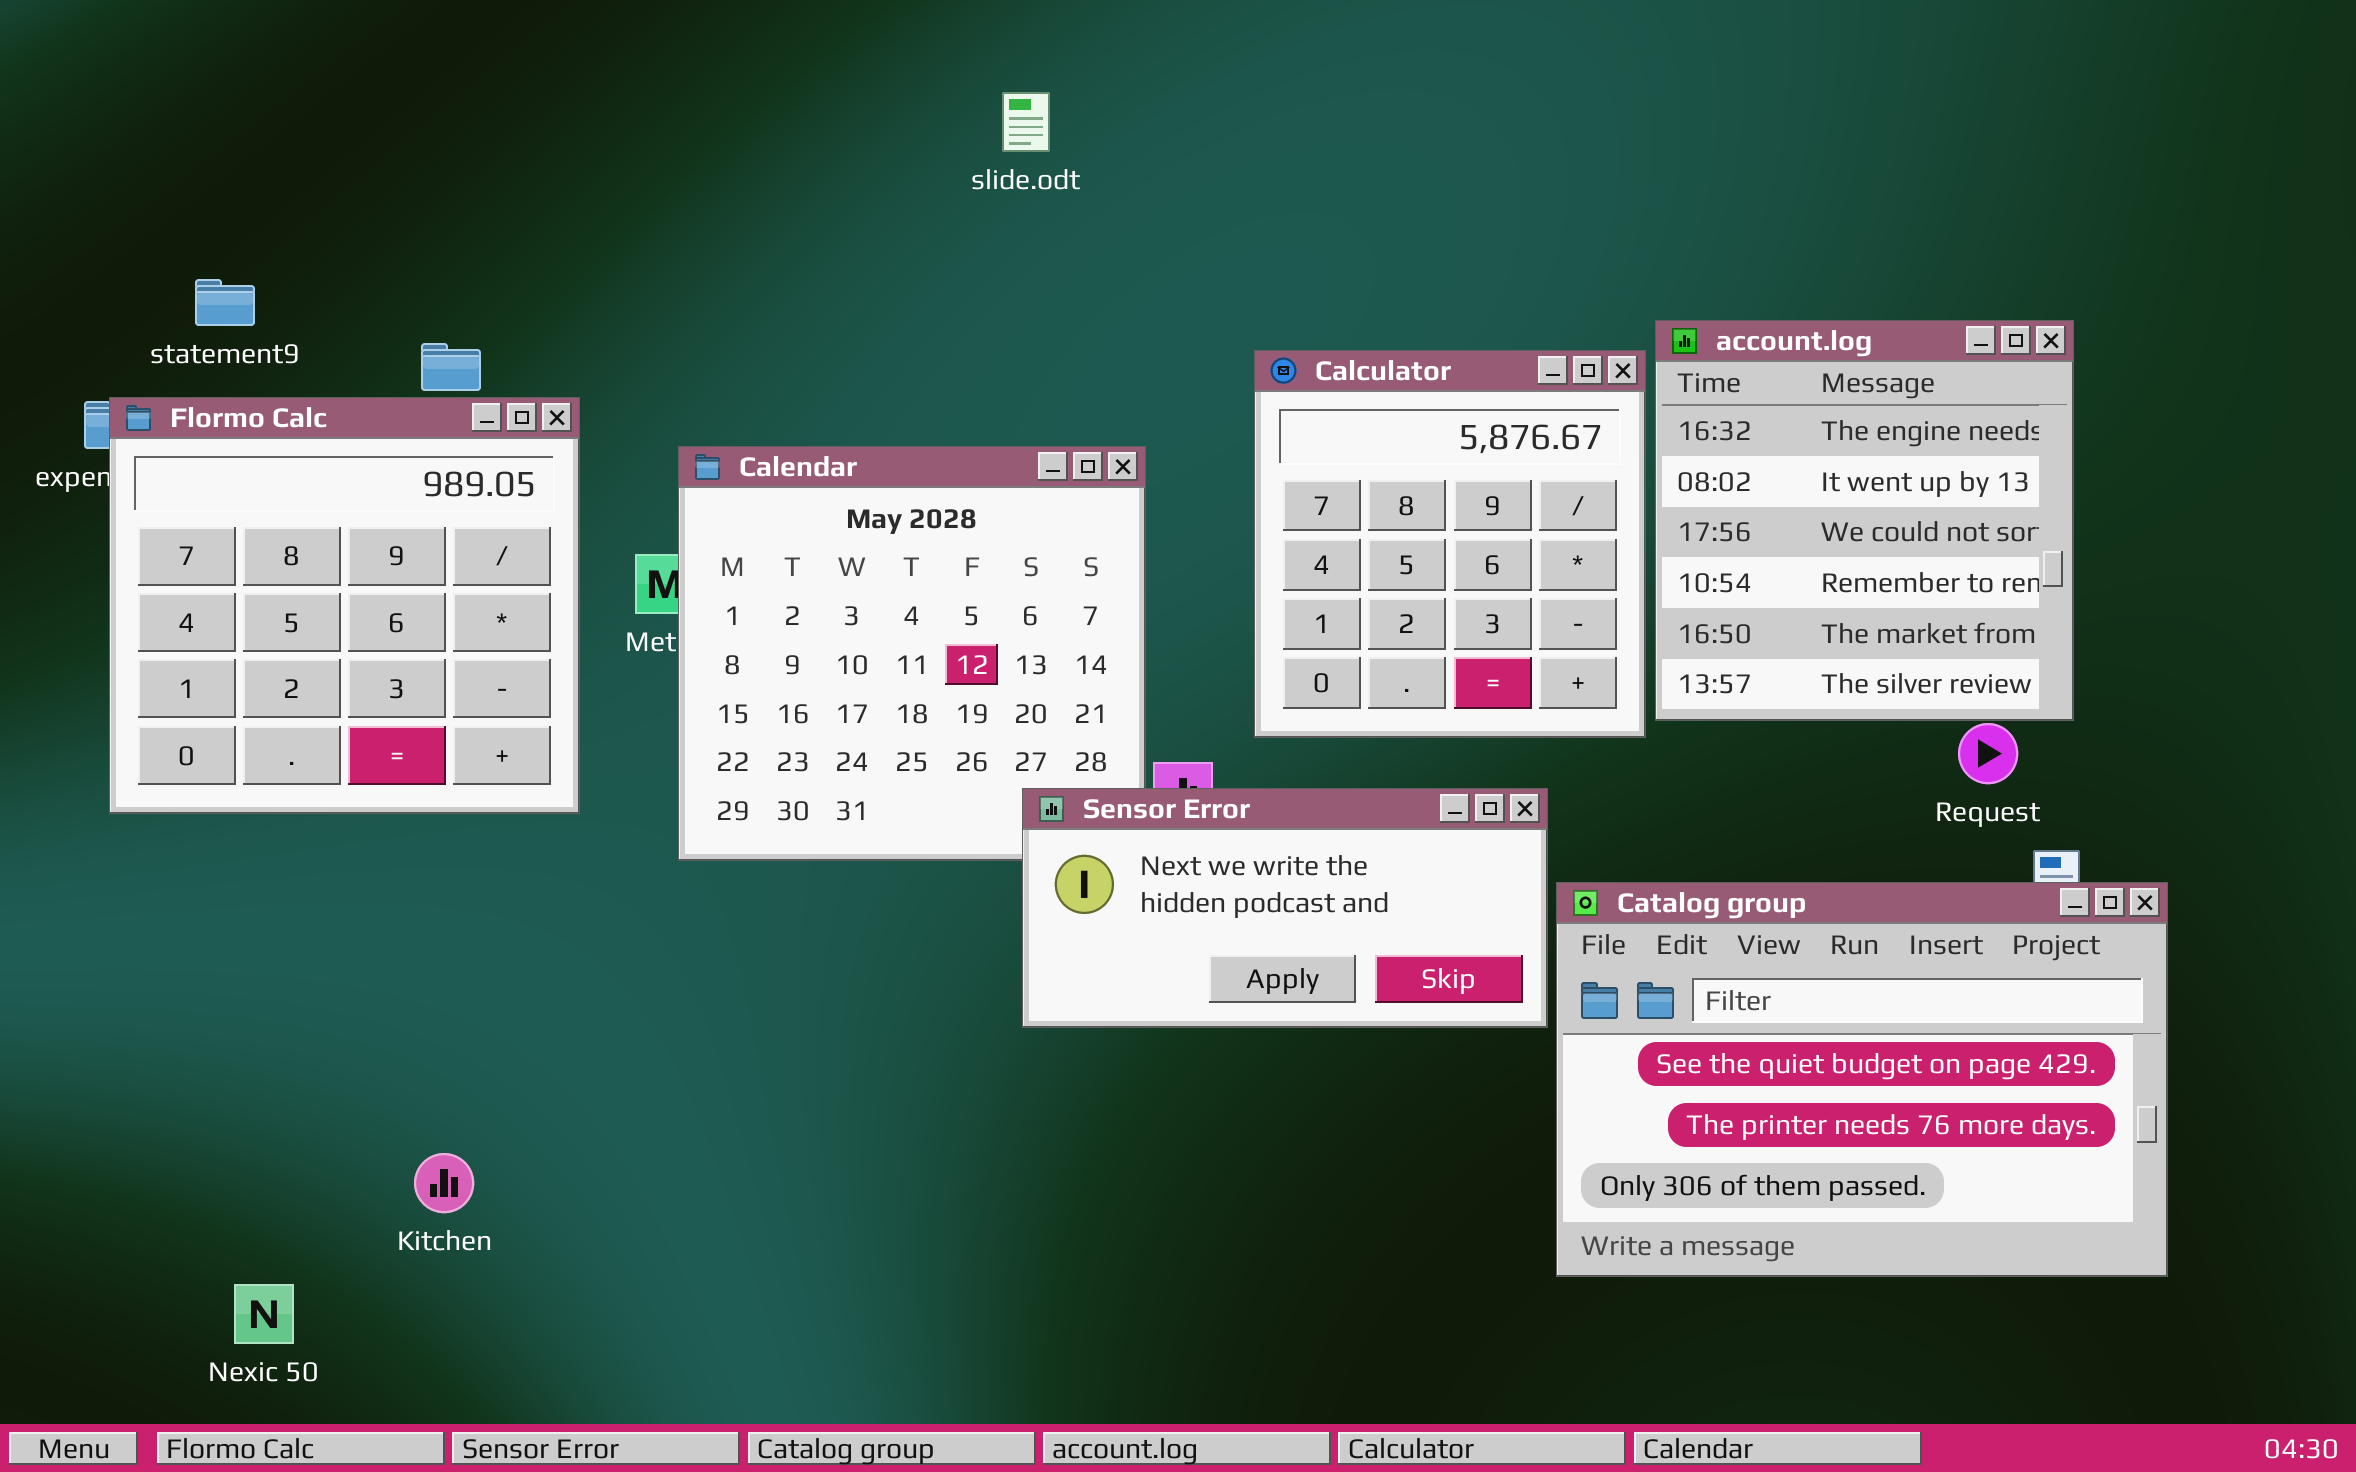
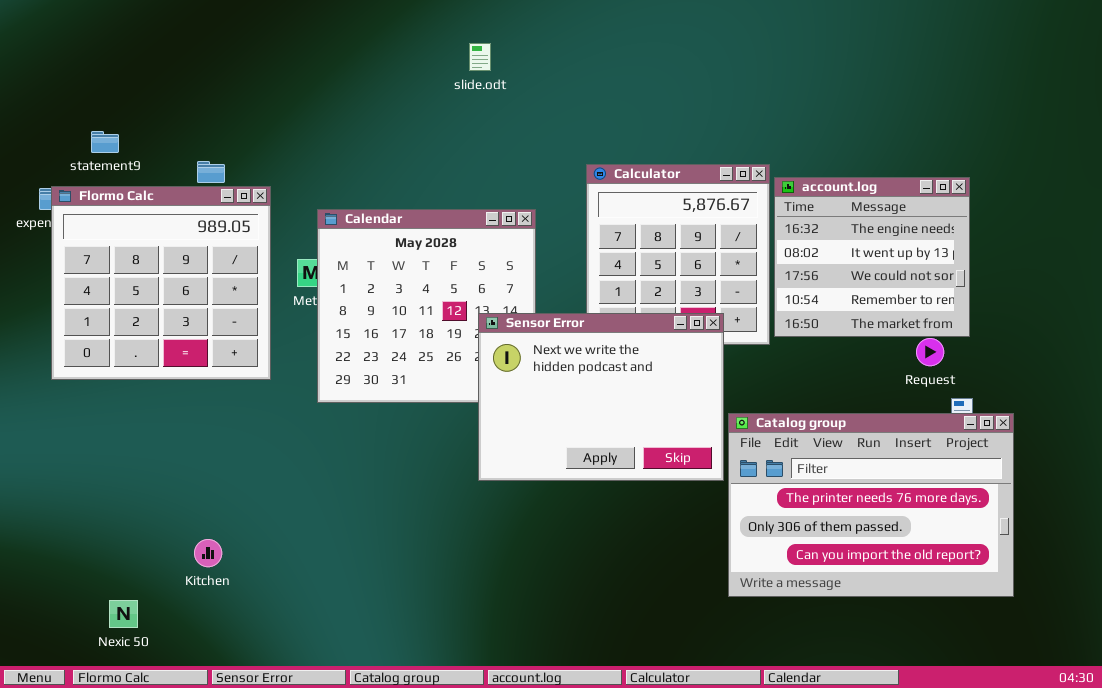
account.log: [1655,320,2074,721] -> [774,177,970,337], resized
Sensor Error: [1022,788,1548,1028] -> [478,313,724,481], resized
Catalog group: [1556,882,2168,1277] -> [728,413,1014,597], scrolled down 1 row

